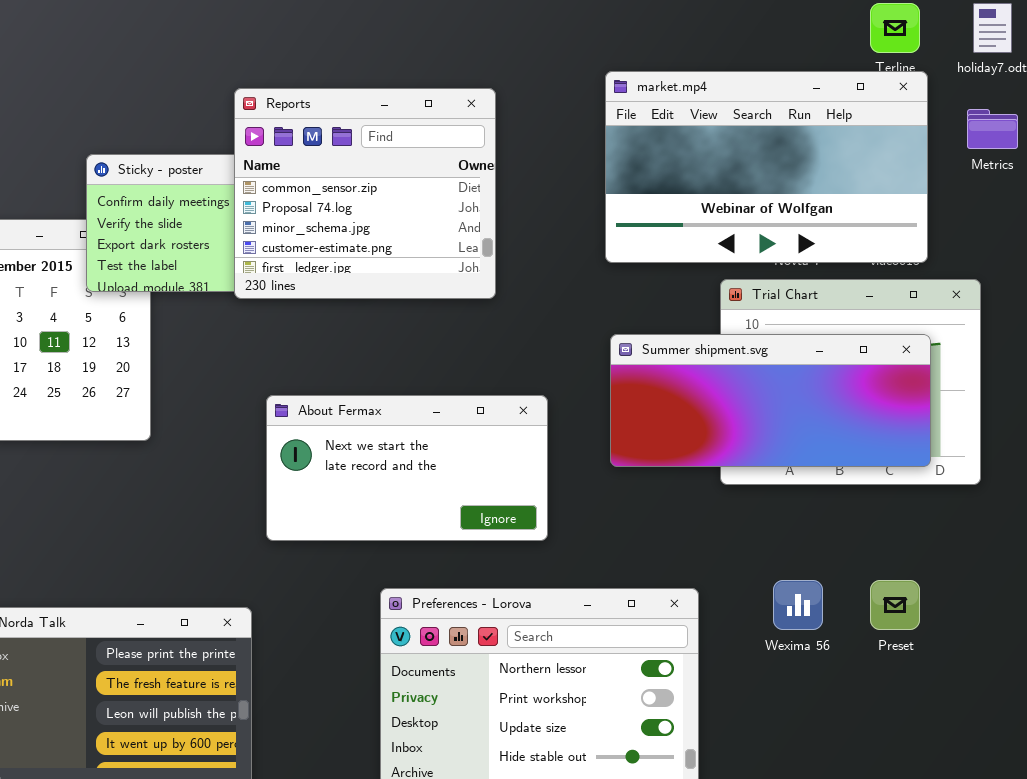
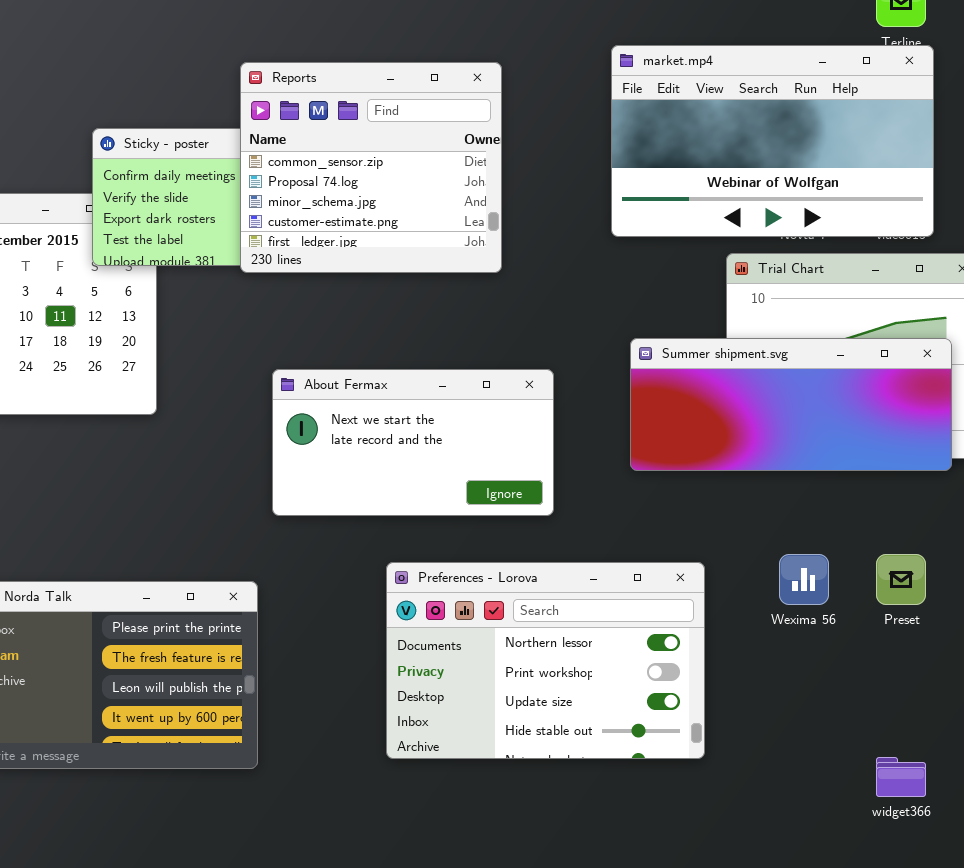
Summer shipment.svg: [610,334,931,467] -> [630,338,952,471], moved

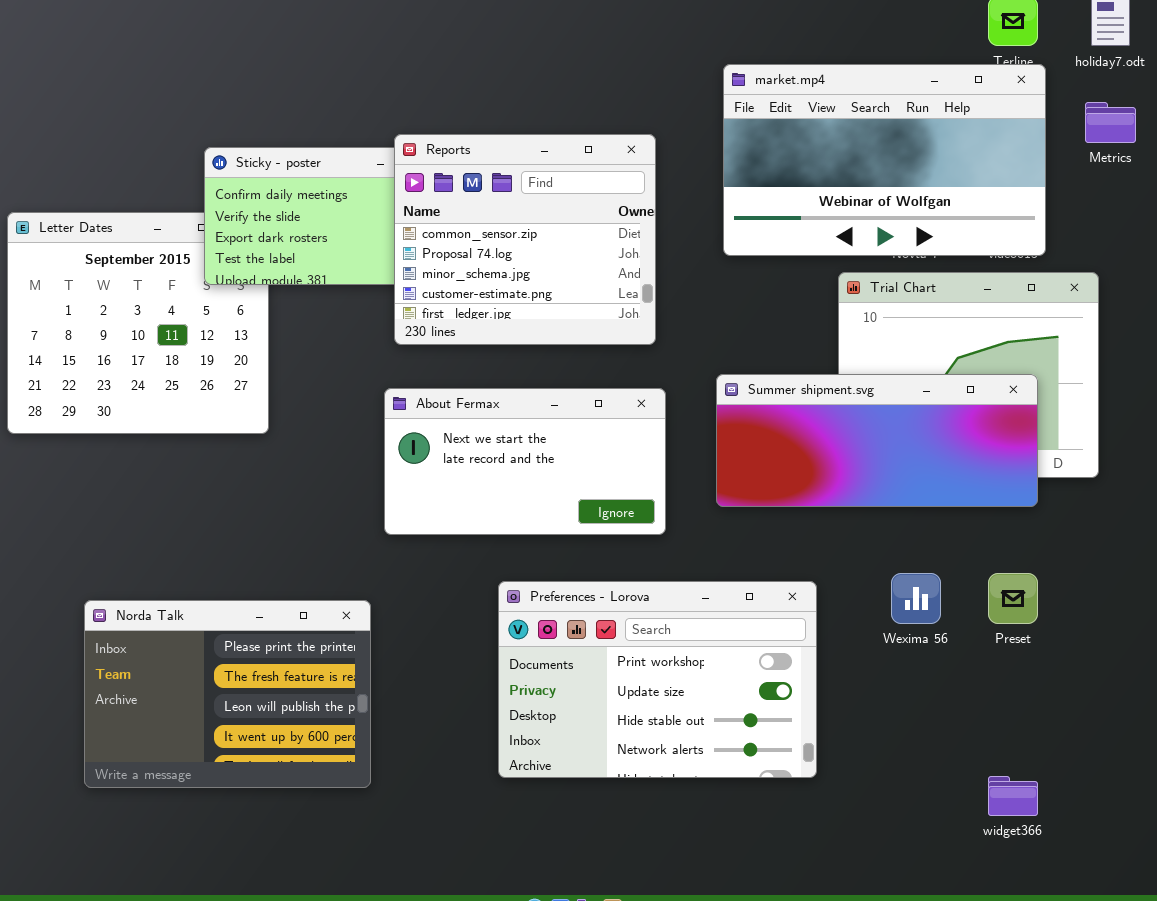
Reports: [240,62,502,273] -> [394,134,656,345], moved
Summer shipment.svg: [630,338,952,471] -> [716,374,1038,507], moved
Preferences - Lorova: [386,562,705,759] -> [498,581,817,778], scrolled down 1 row

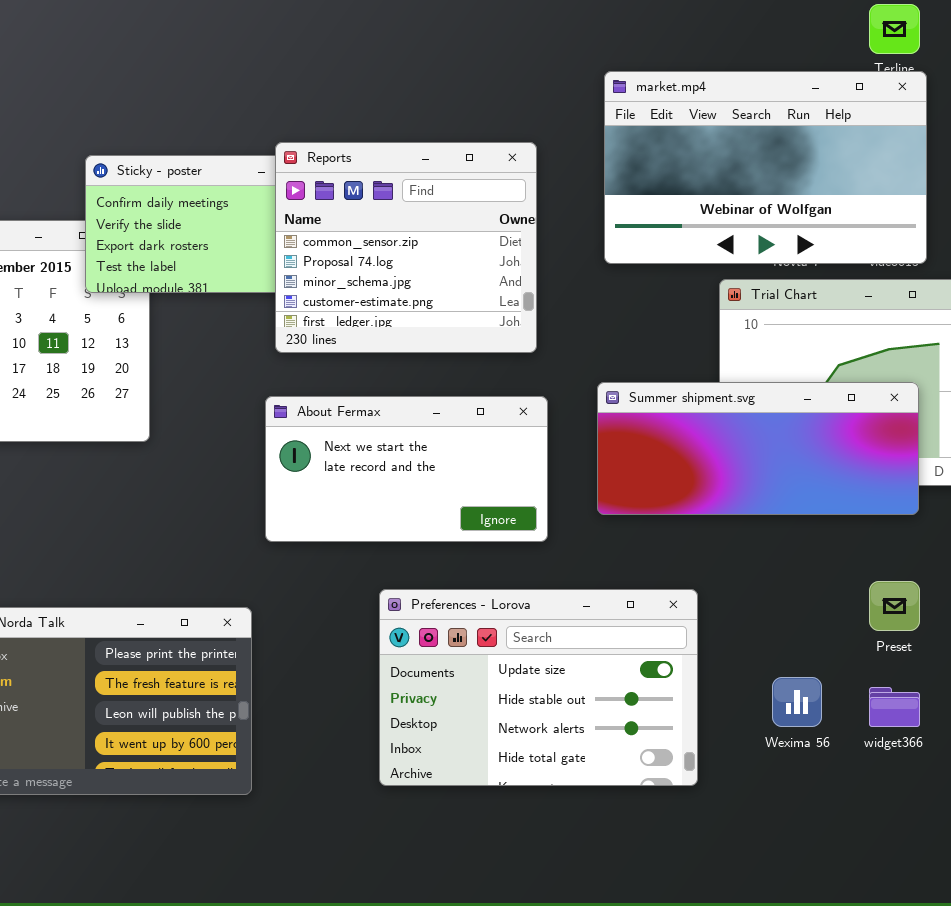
Wexima 56: [891,573,941,624] -> [772,677,822,727], moved
Preferences - Lorova: [498,581,817,778] -> [379,589,698,786], scrolled down 1 row
widget366: [988,776,1038,816] -> [869,687,920,727], moved

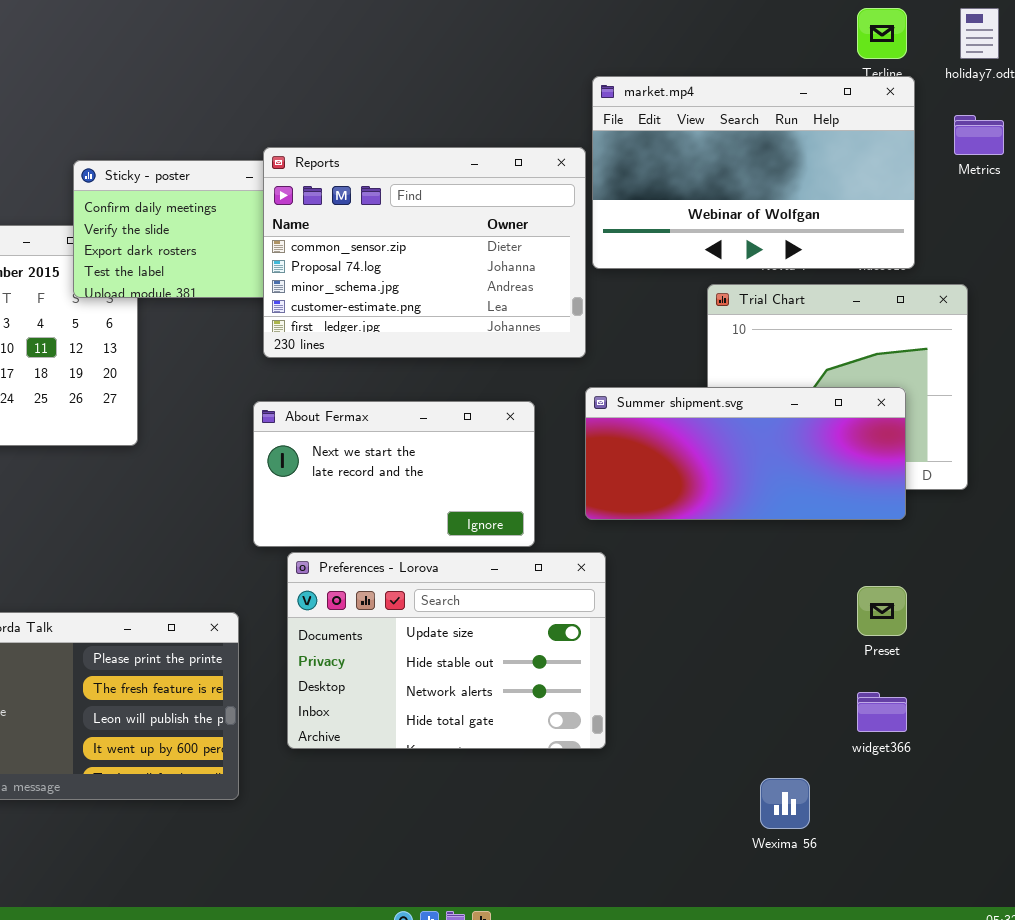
Reports: [275,142,537,353] -> [263,147,586,358], resized
Preferences - Lorova: [379,589,698,786] -> [287,552,606,749], moved
Wexima 56: [772,677,822,727] -> [760,778,810,829], moved

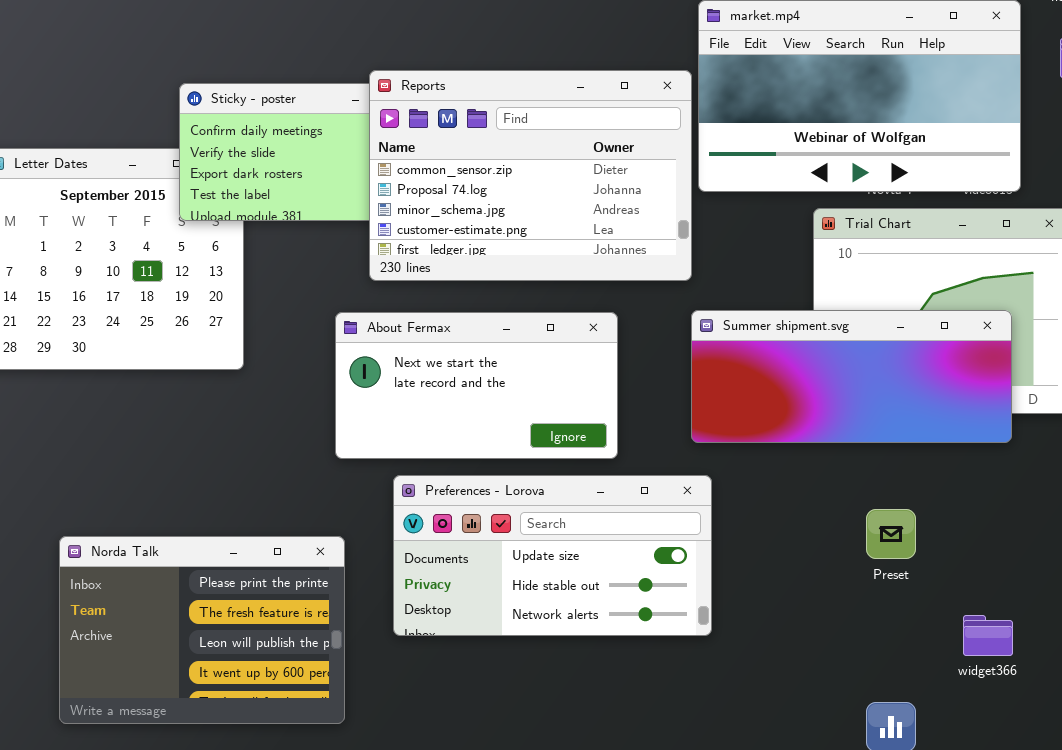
About Fermax: [253,401,535,547] -> [335,312,618,459], moved
Preferences - Lorova: [287,552,606,749] -> [393,475,712,636], resized
Preset: [857,586,907,636] -> [866,509,916,559], moved

